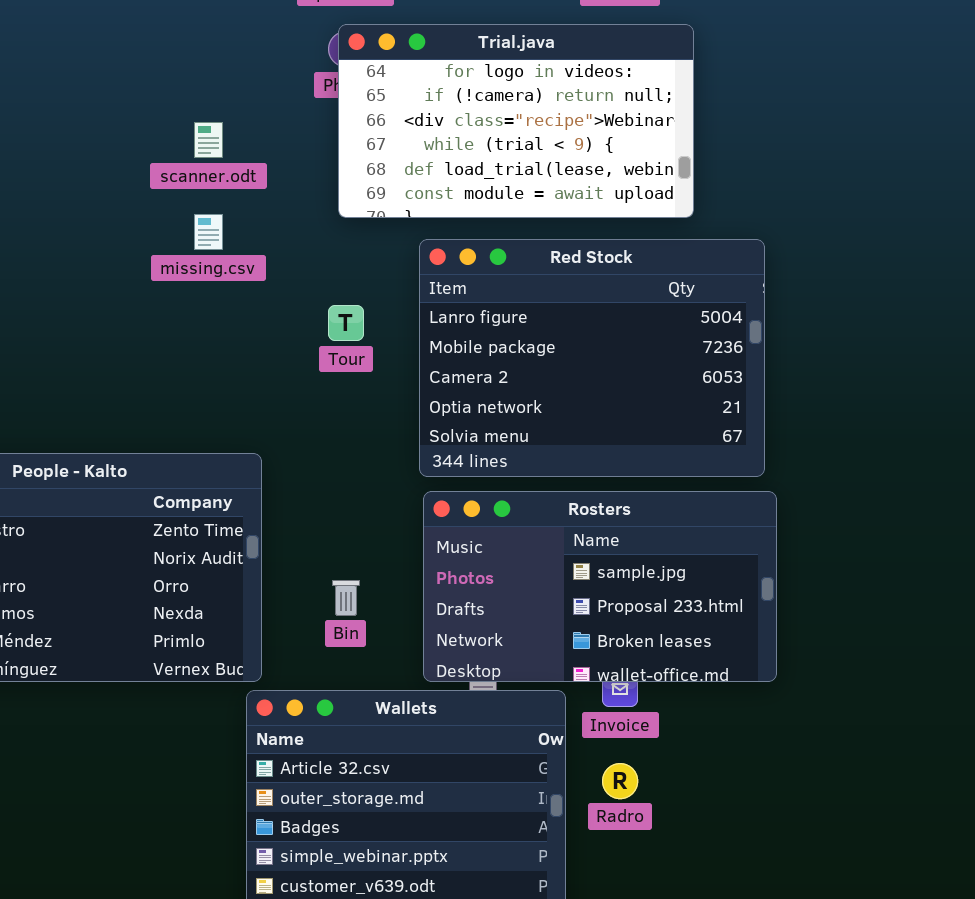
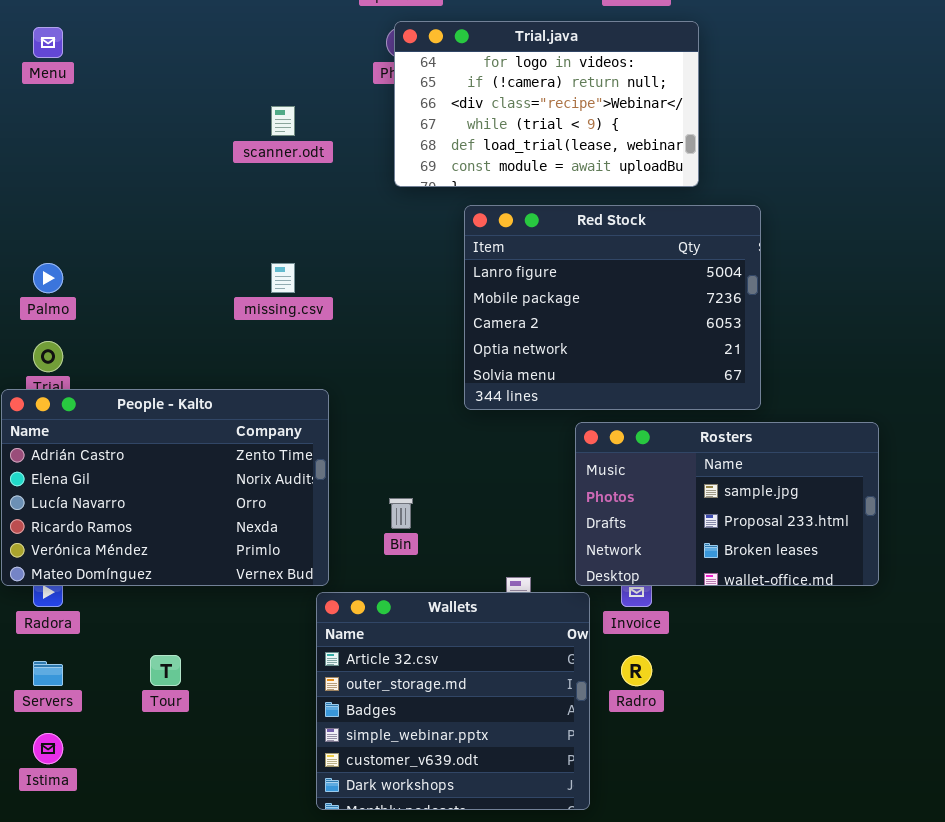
missing.csv: [194,214,223,250] -> [271,263,295,293], moved
Tour: [328,305,364,341] -> [150,655,181,686], moved
Rosters: [423,491,777,682] -> [575,422,879,586], moved

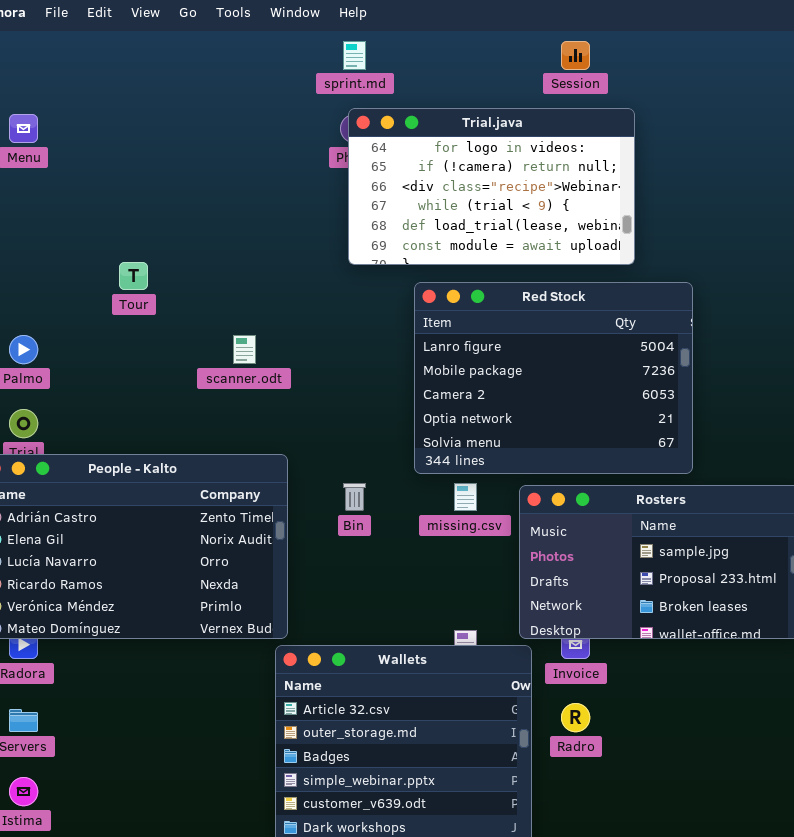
scanner.odt: [271,106,295,136] -> [233,335,256,364], moved
missing.csv: [271,263,295,293] -> [454,483,477,511], moved
Bin: [389,498,413,529] -> [343,483,366,511], moved
Tour: [150,655,181,686] -> [119,262,148,290], moved

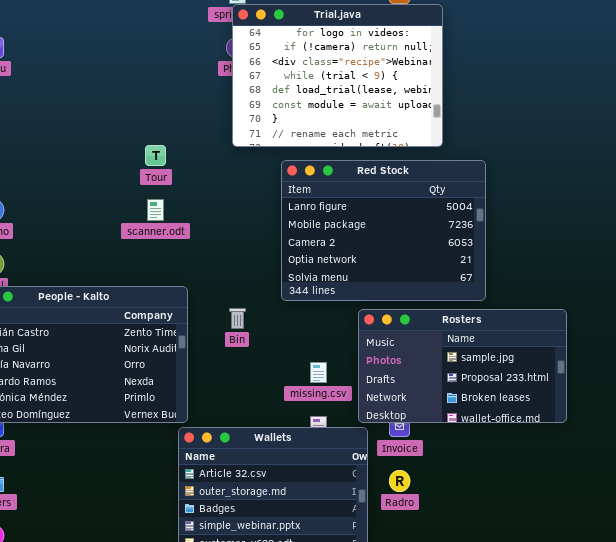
Trial.java: [348,108,635,265] -> [232,4,443,147], resized
Tour: [119,262,148,290] -> [145,145,166,166], moved
missing.csv: [454,483,477,511] -> [310,362,327,383], moved

